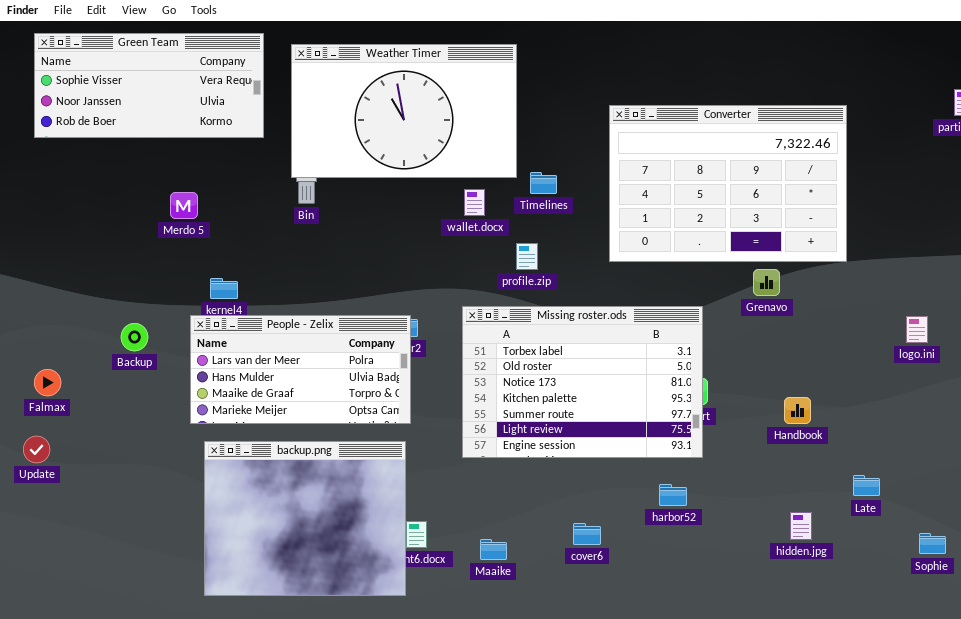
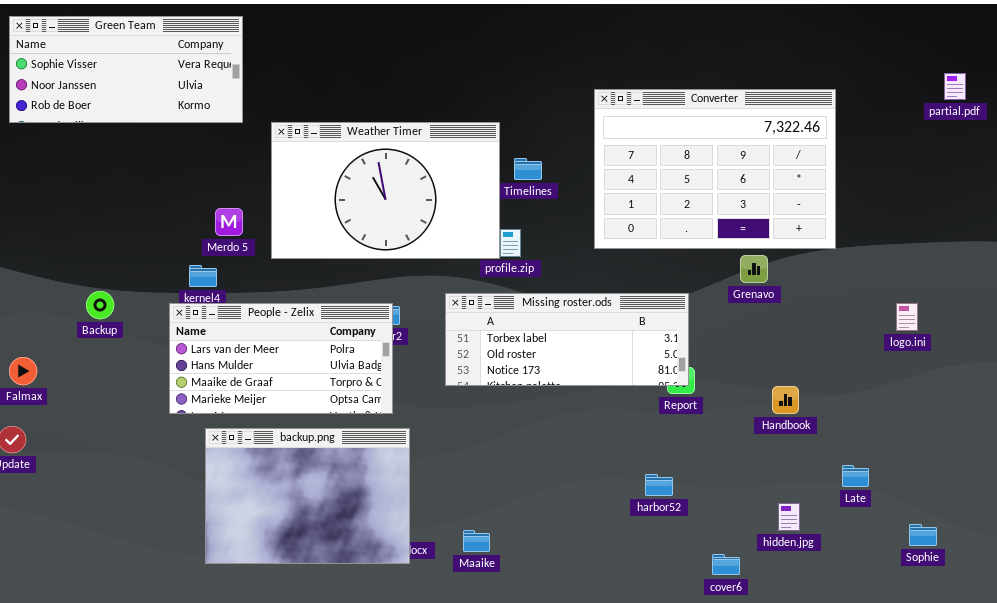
Weather Timer: [291,44,517,178] -> [271,122,500,259], moved
Merdo 5: [170,192,198,219] -> [215,208,243,236], moved
Missing roster.ods: [462,306,703,458] -> [445,293,689,386], resized
Backup: [121,323,148,351] -> [86,291,114,319], moved
backup.png: [204,441,406,596] -> [205,428,410,564], moved, resized
cover6: [573,523,601,545] -> [712,554,740,575], moved

